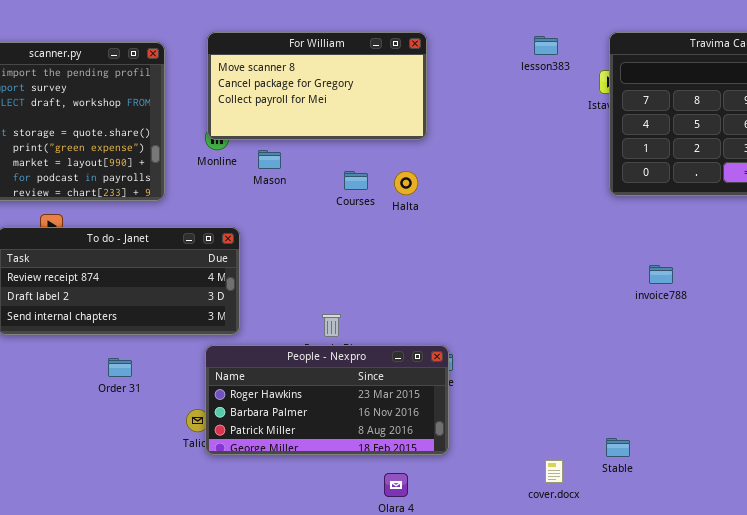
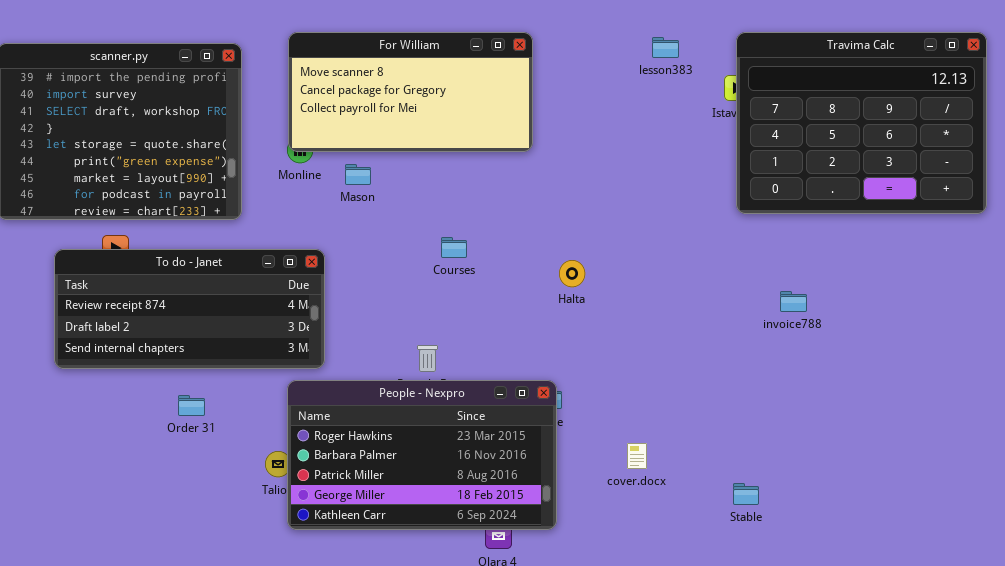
Courses: [344,171,368,190] -> [441,237,467,258], moved
Halta: [394,171,418,195] -> [559,260,585,287], moved
People - Nexpro: [205,345,449,455] -> [287,380,557,530], resized
cover.docx: [545,460,563,483] -> [627,443,647,469], moved

